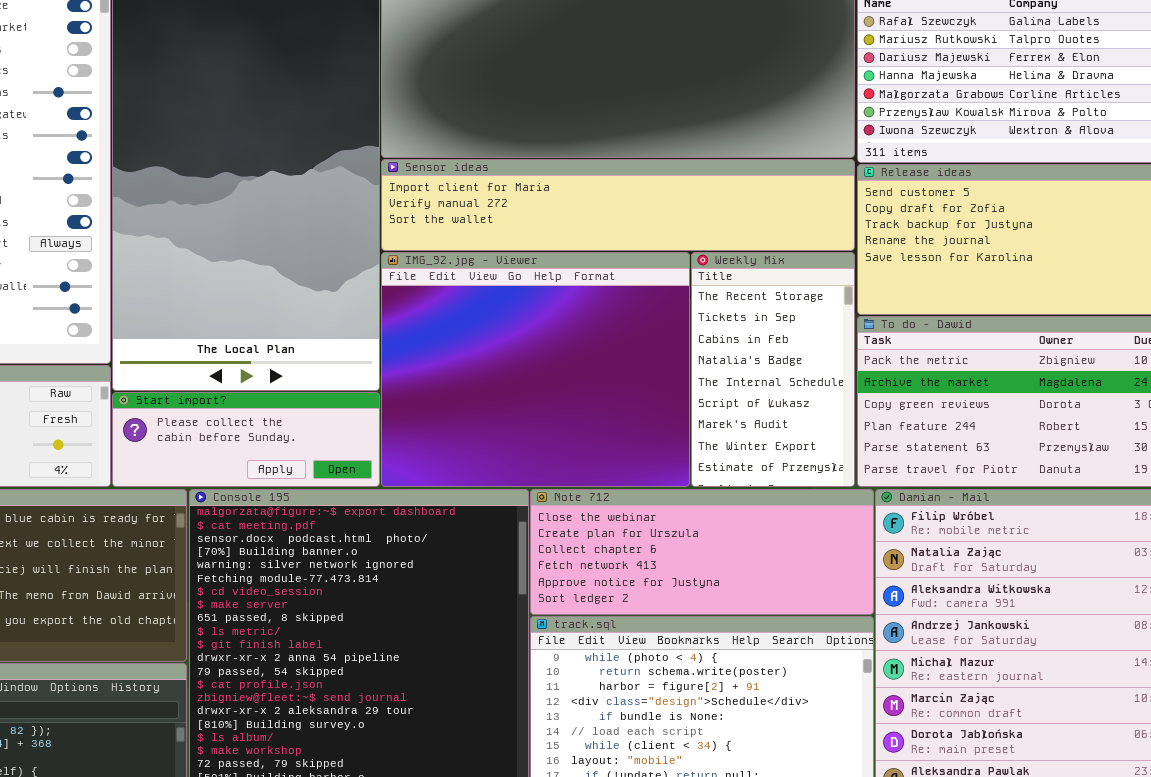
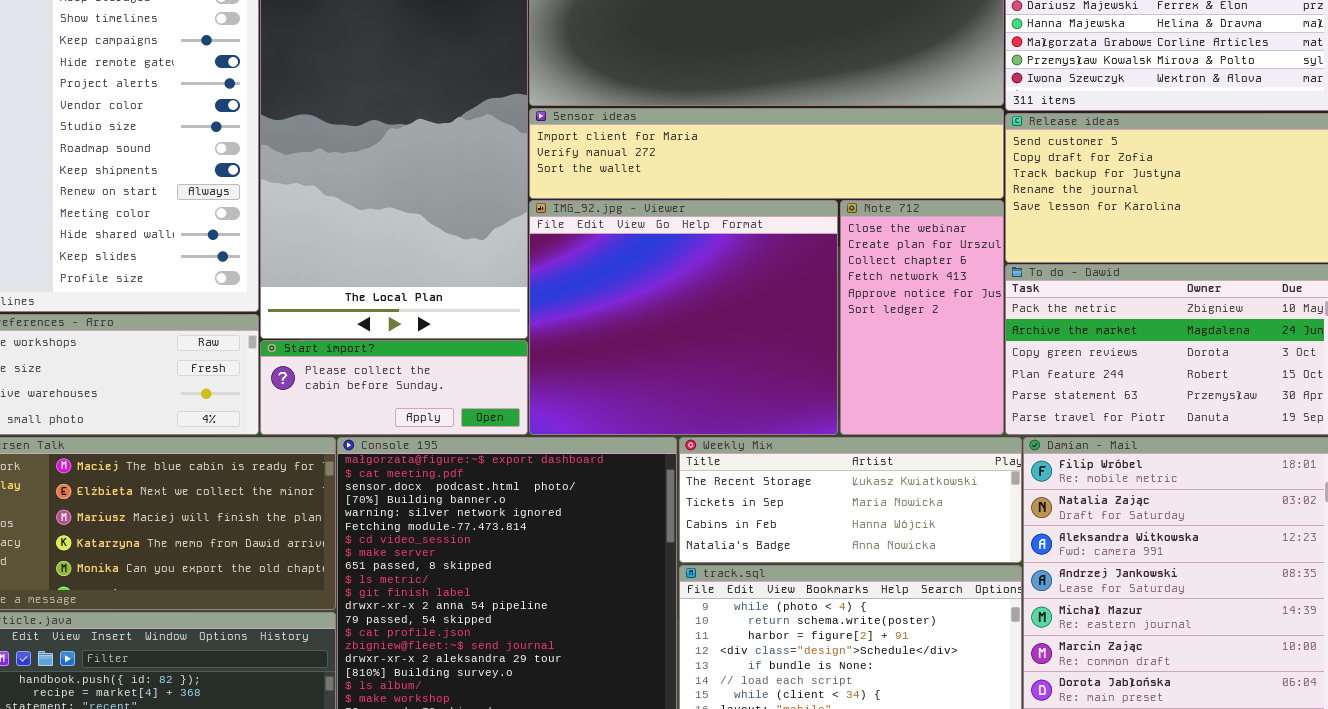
Weekly Mix: [691,252,855,487] -> [679,437,1022,563], moved, resized
Note 712: [530,489,874,615] -> [840,200,1004,435], moved, resized

